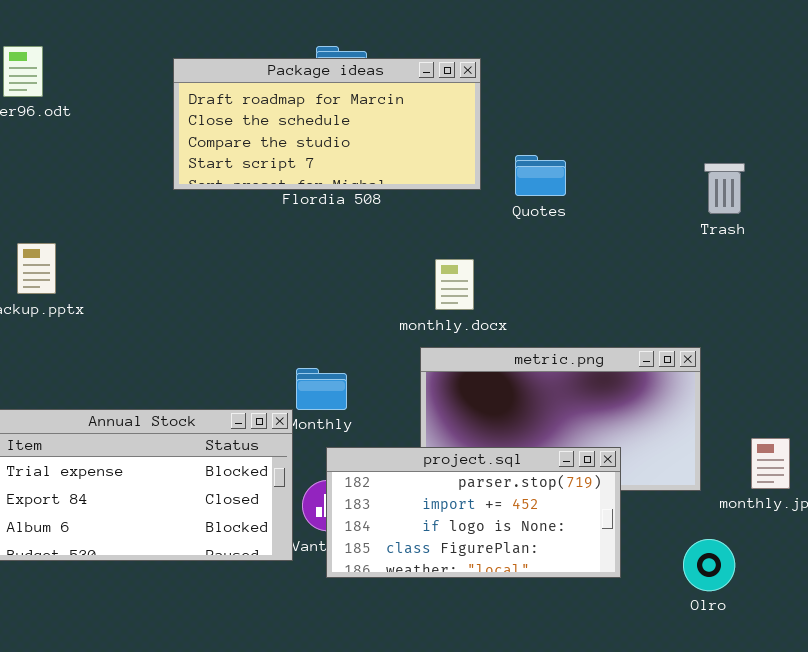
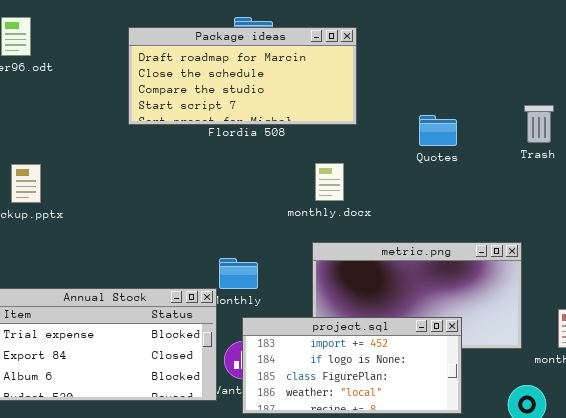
Quotes: [515,155,566,196] -> [419,115,457,146], moved
monthly.docx: [435,259,474,310] -> [315,163,344,201], moved
project.sql: [326,447,621,578] -> [242,317,462,414], scrolled down 1 row

